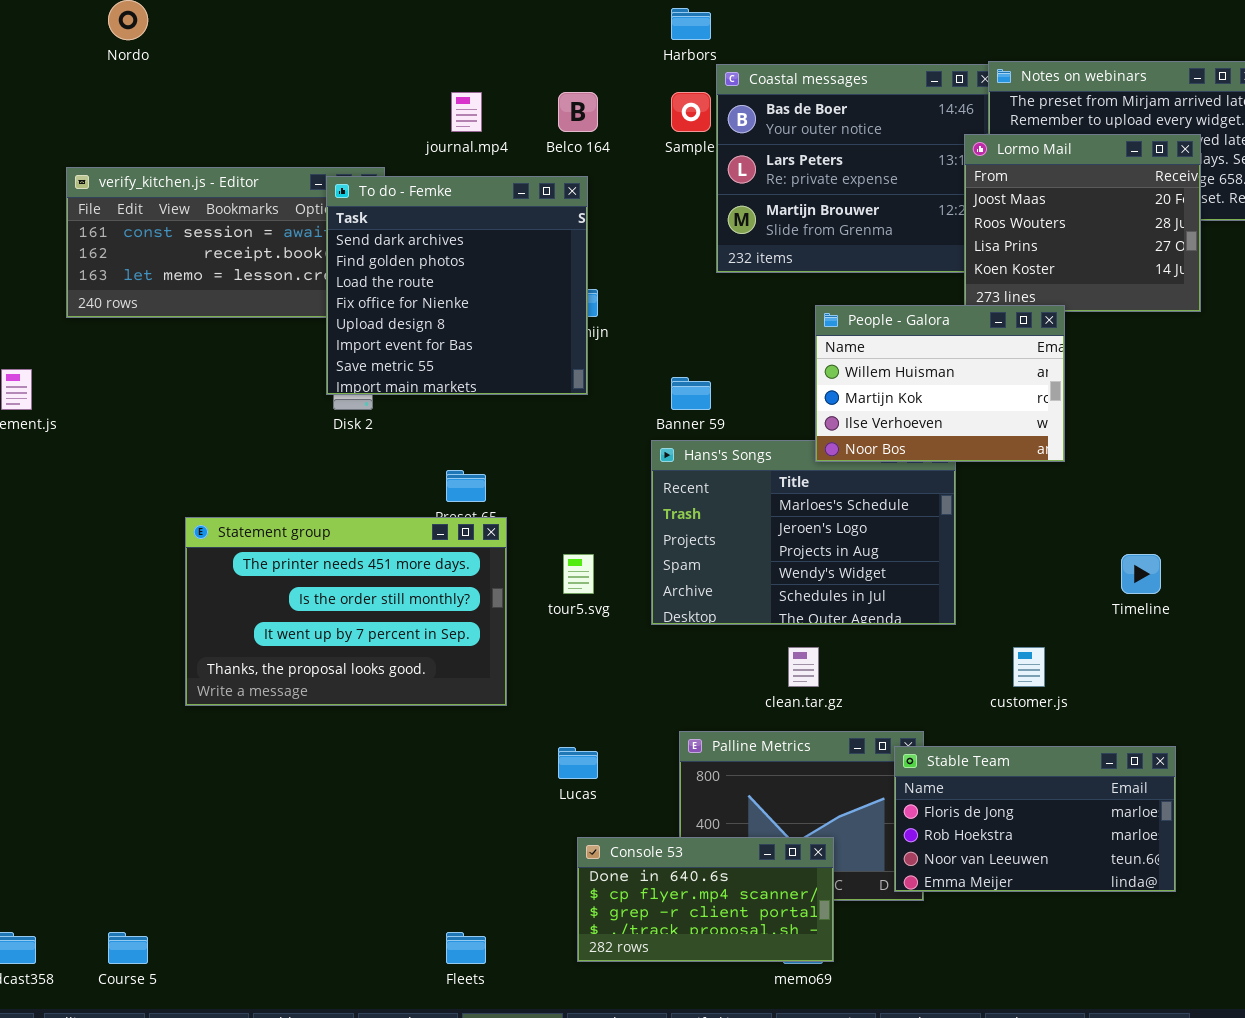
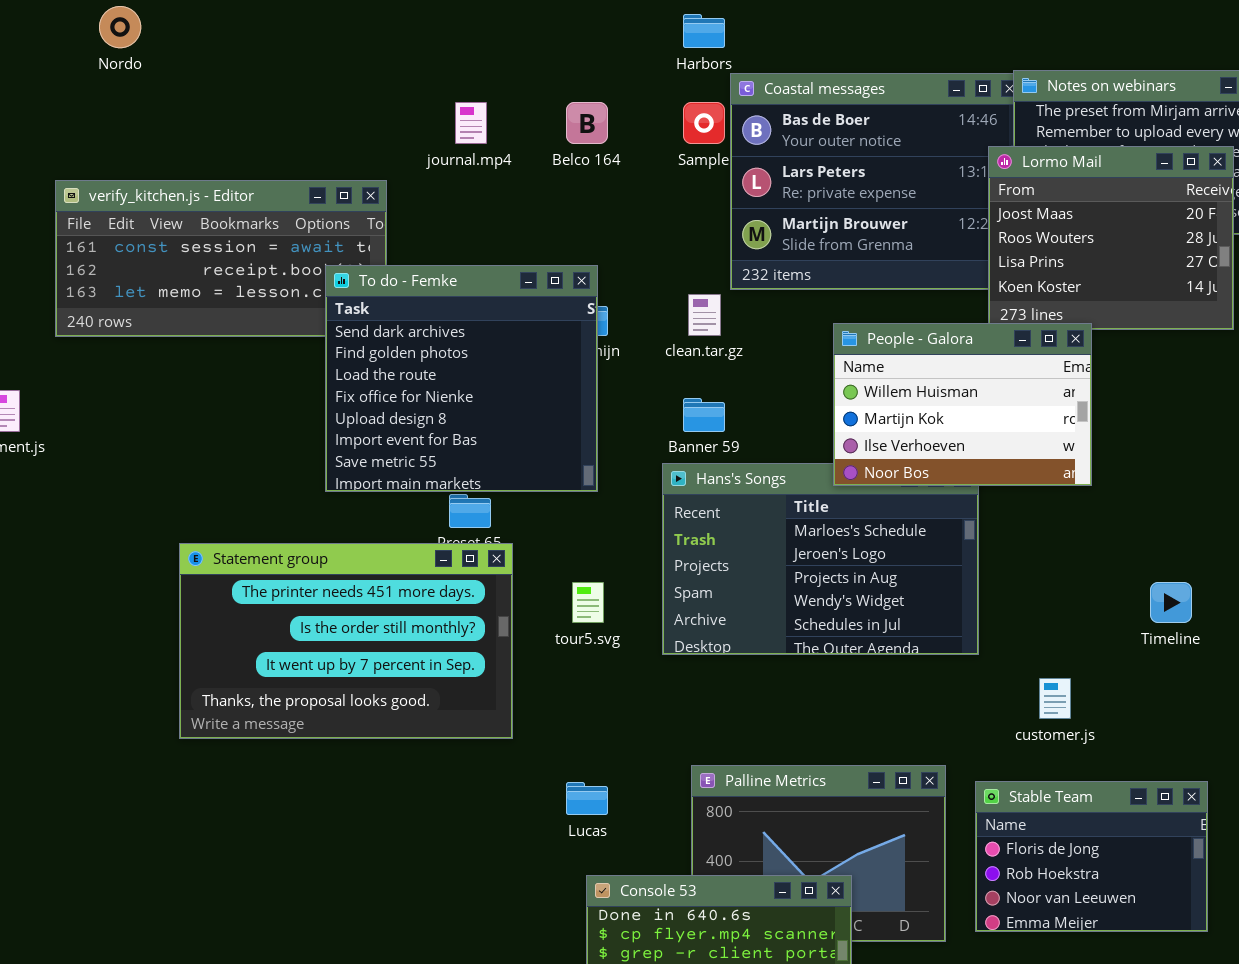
To do - Femke: [326,176,588,395] -> [325,265,598,492], moved
clean.tar.gz: [788,647,819,687] -> [688,294,721,336], moved
Stable Team: [894,746,1176,892] -> [975,781,1208,932], resized

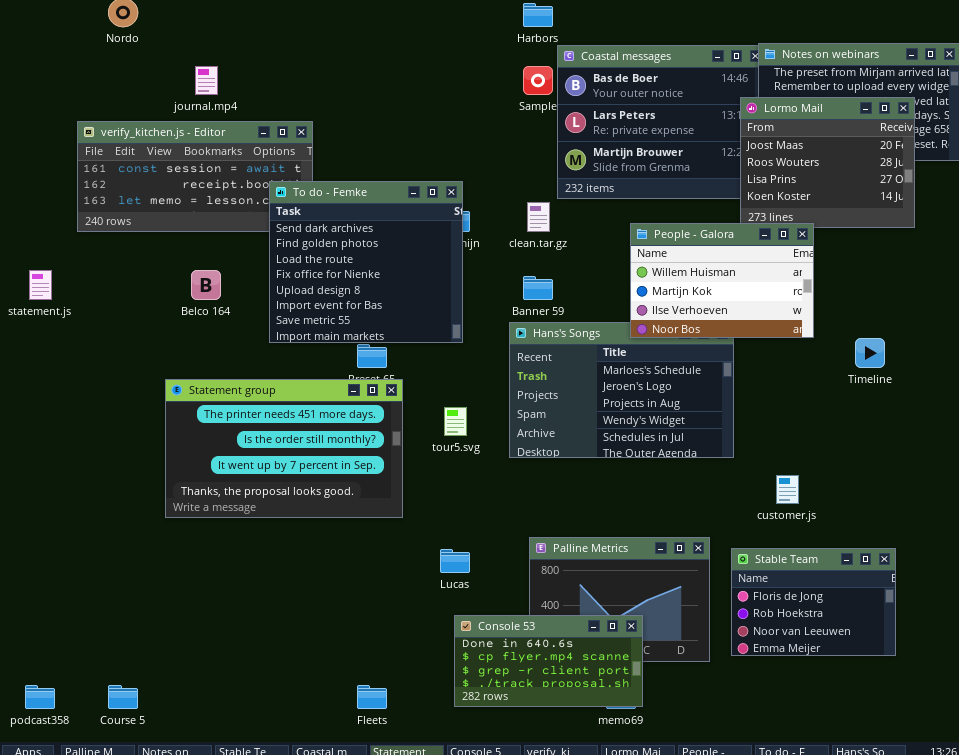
journal.mp4: [455,102,487,144] -> [195,66,218,95], moved
Belco 164: [566,102,608,144] -> [191,270,221,300], moved
Timeline: [1150,582,1192,623] -> [855,338,885,368], moved

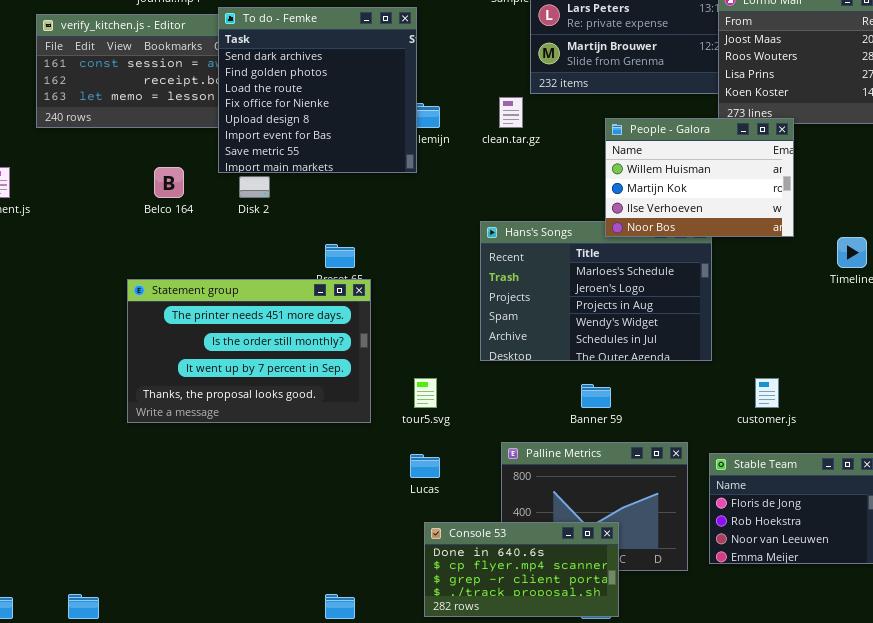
To do - Femke: [269,181,463,343] -> [218,7,417,173], moved
Banner 59: [523,276,553,300] -> [581,384,611,408], moved
tour5.svg: [444,407,467,436] -> [414,378,437,408], moved

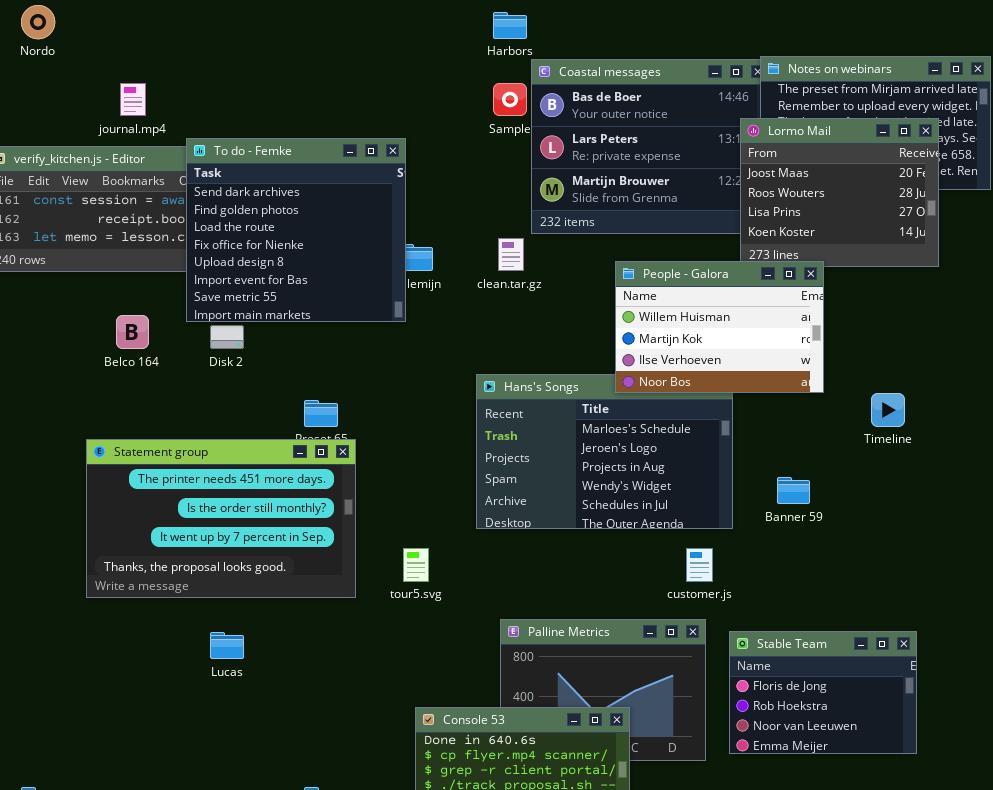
customer.js: [755,378,779,408] -> [686,548,713,582], moved
Banner 59: [581,384,611,408] -> [777,477,810,504], moved
Lucas: [410,454,440,478] -> [210,632,244,659], moved

